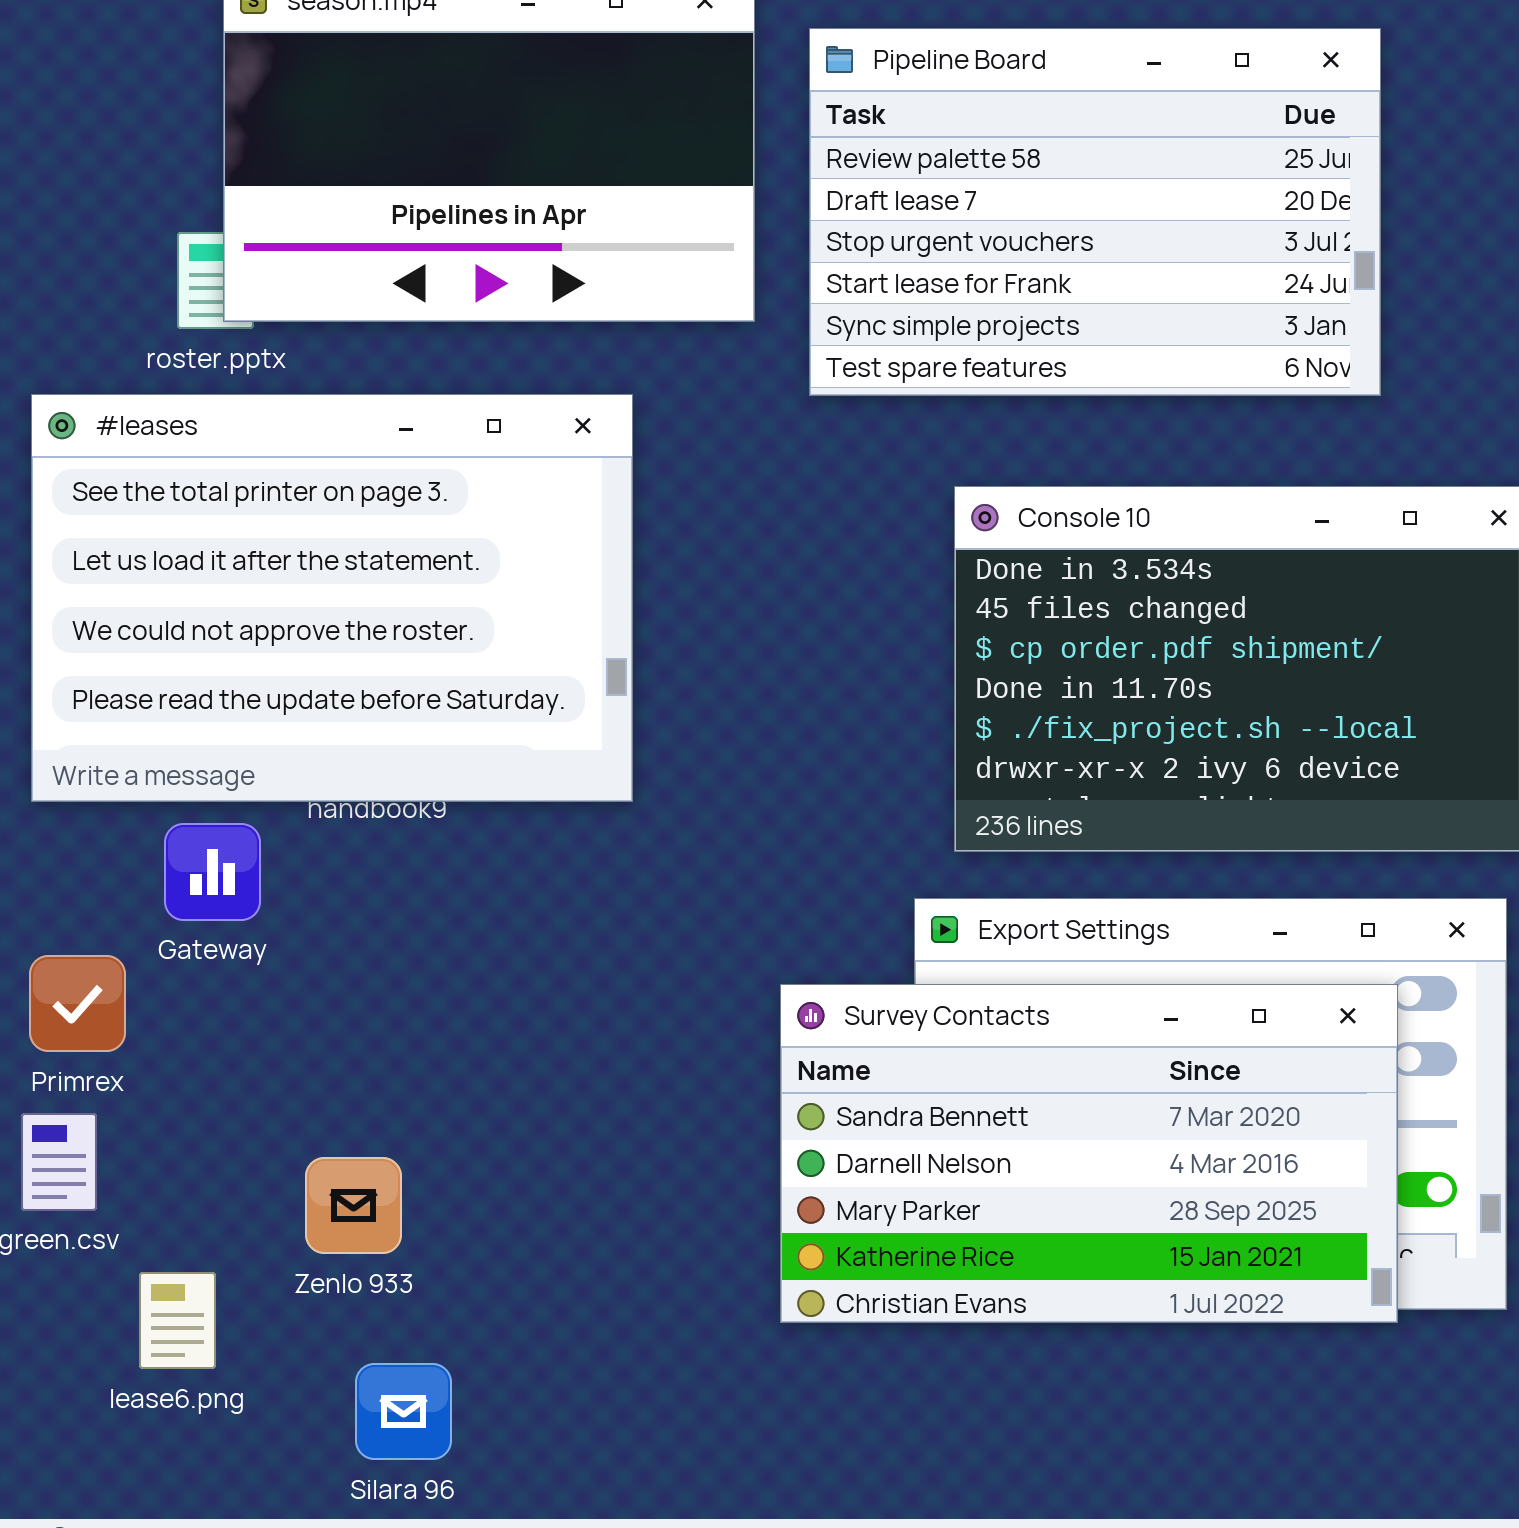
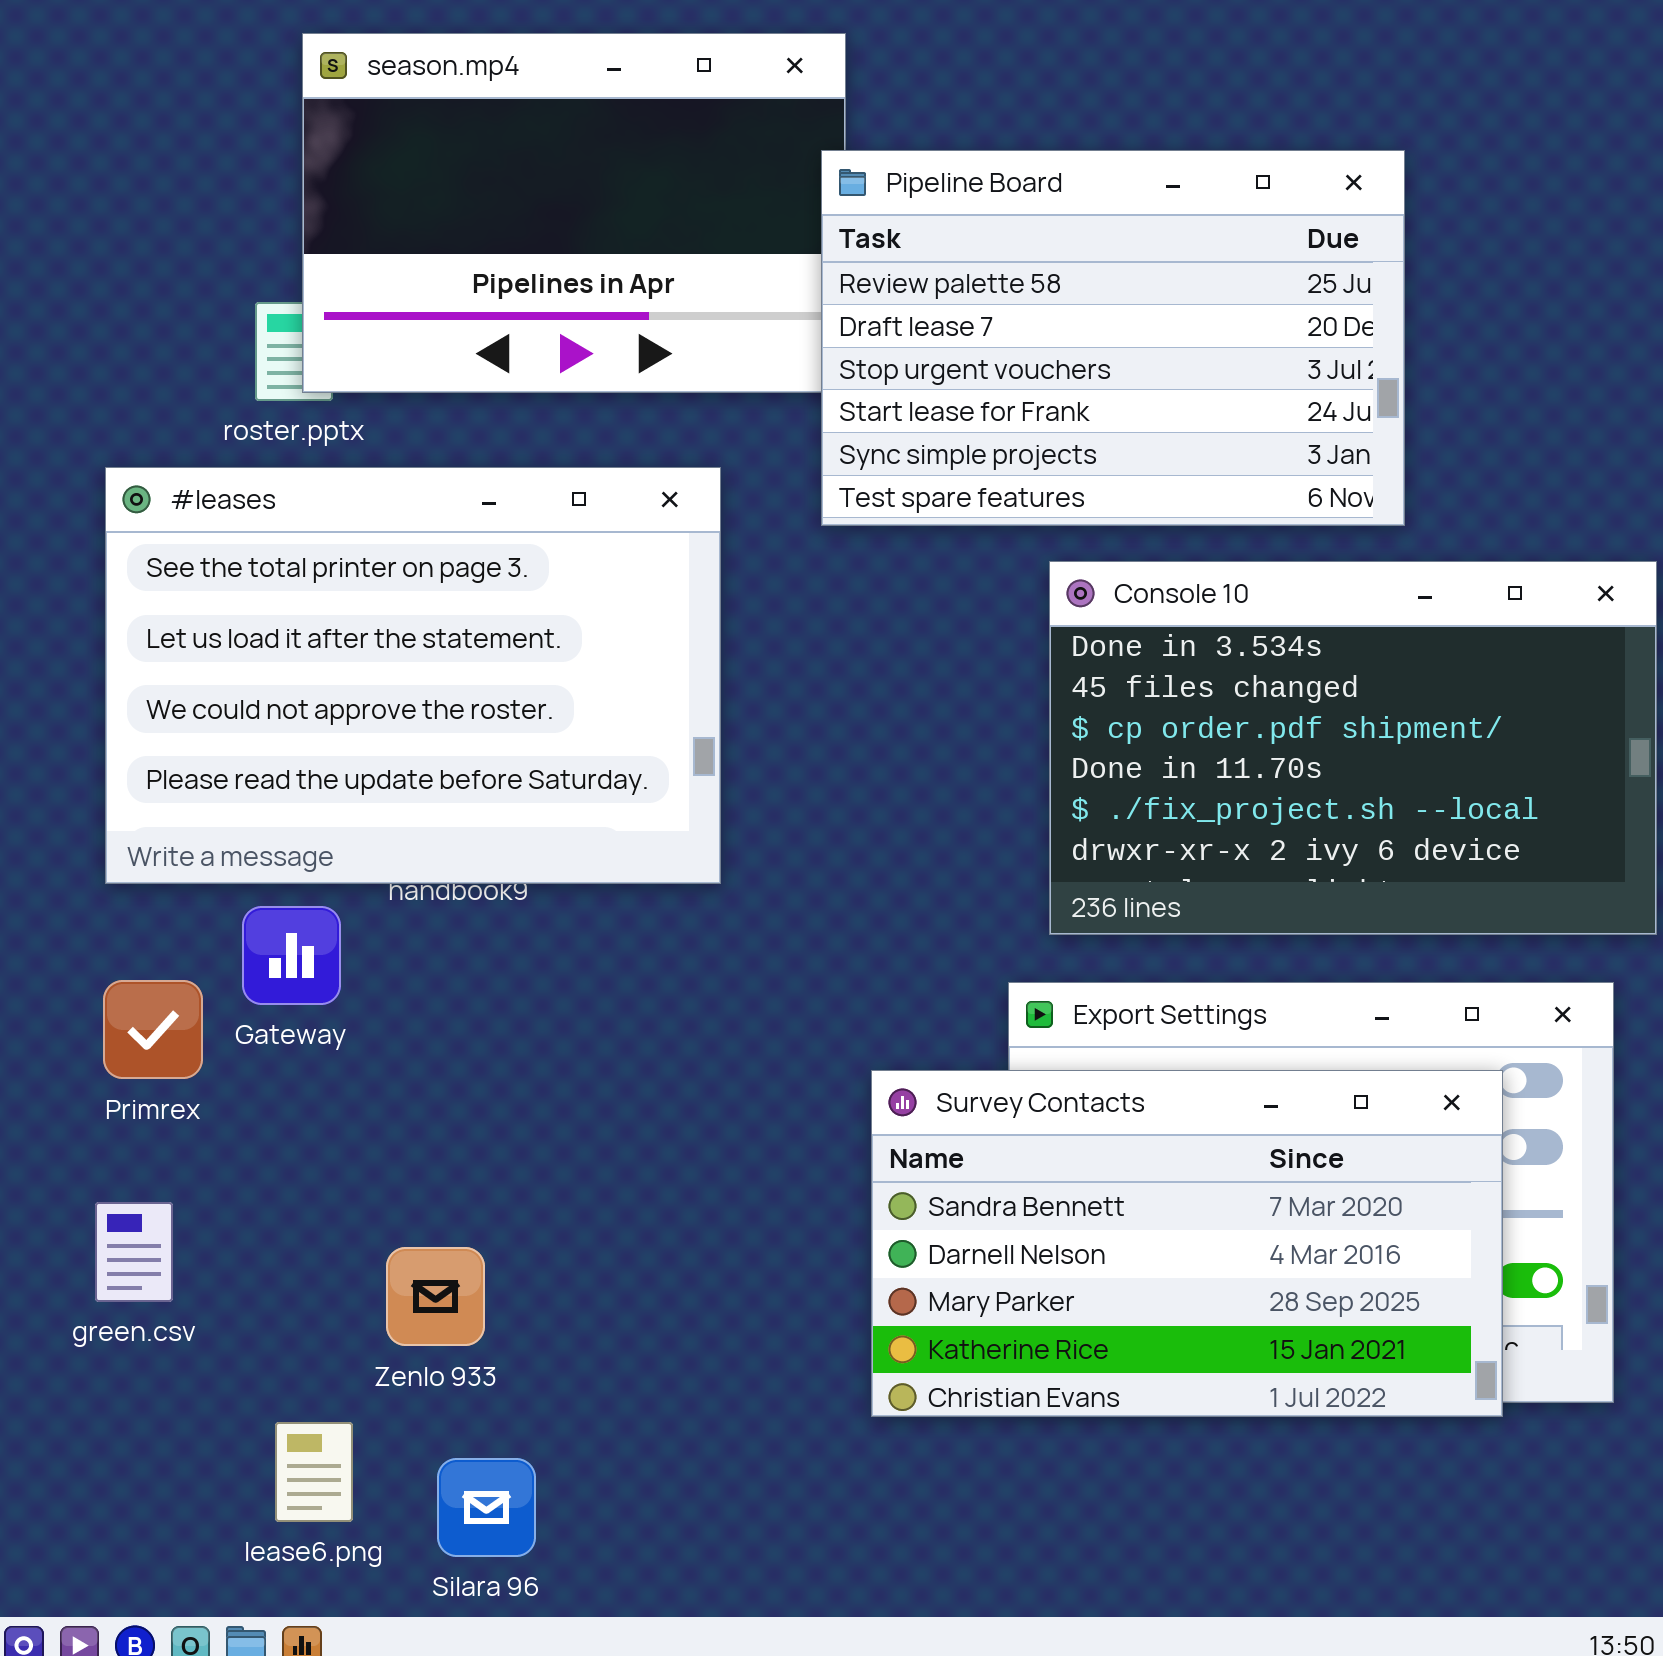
Pipeline Board: [809,28,1381,396] -> [821,150,1405,526], moved
Primrex: [29,955,126,1052] -> [103,980,203,1079], moved
lease6.png: [139,1272,216,1369] -> [275,1422,353,1522], moved

